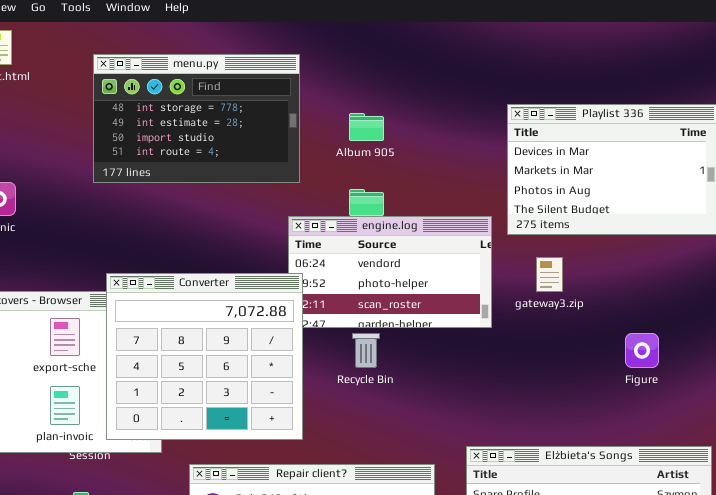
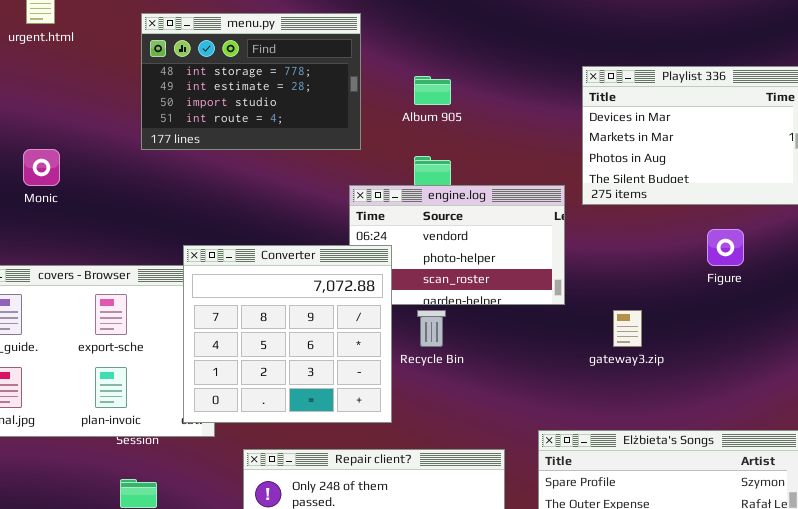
gateway3.zip: [536,257,563,292] -> [613,310,642,347], moved
Converter: [106,273,303,440] -> [183,245,392,423], moved
Figure: [625,333,659,368] -> [707,229,744,266], moved

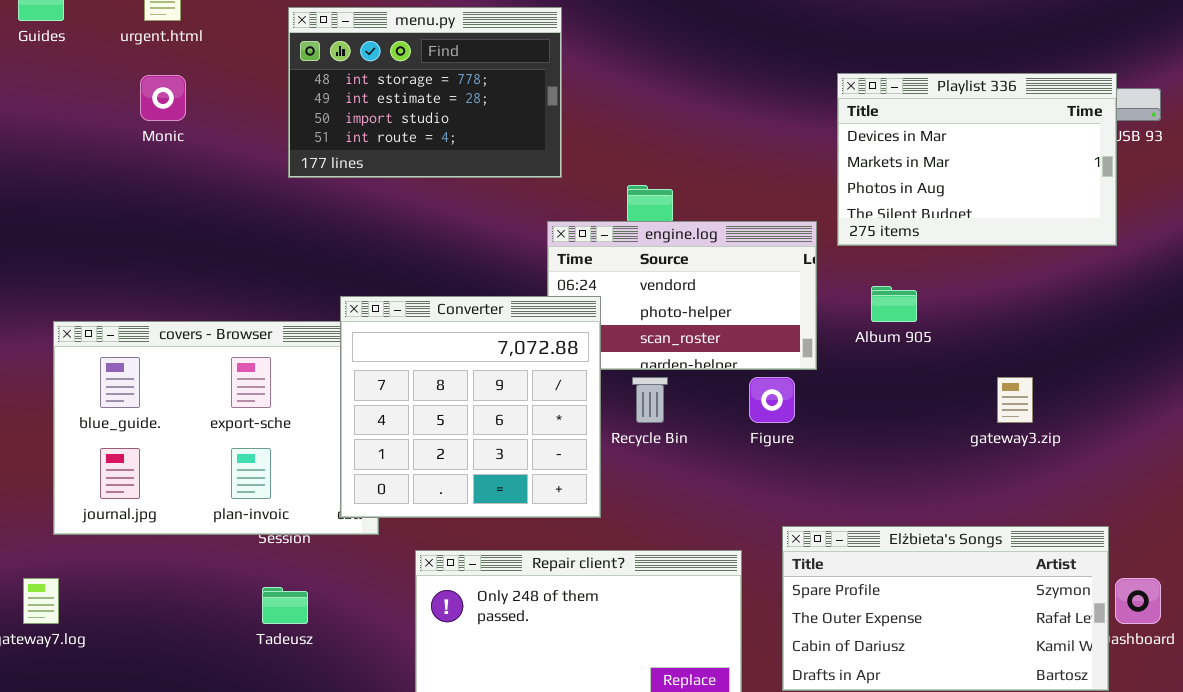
Album 905: [414,76,451,105] -> [871,286,917,322], moved
Monic: [23,149,60,186] -> [140,75,186,121], moved
Figure: [707,229,744,266] -> [749,377,795,423], moved
gateway3.zip: [613,310,642,347] -> [997,377,1033,423], moved

